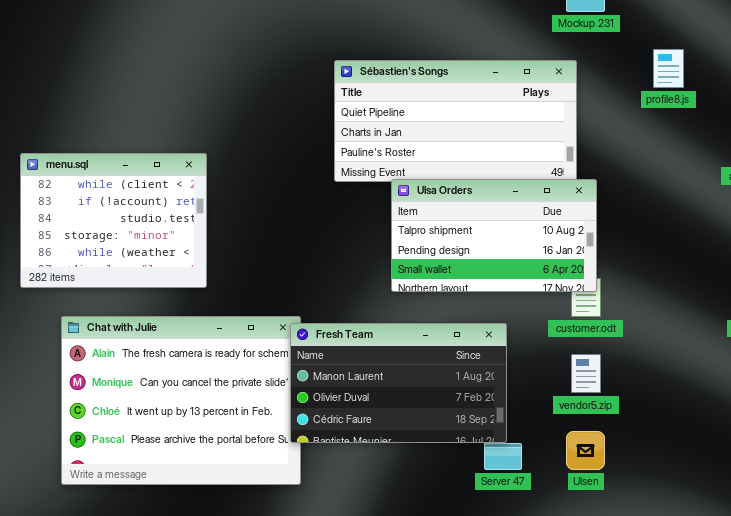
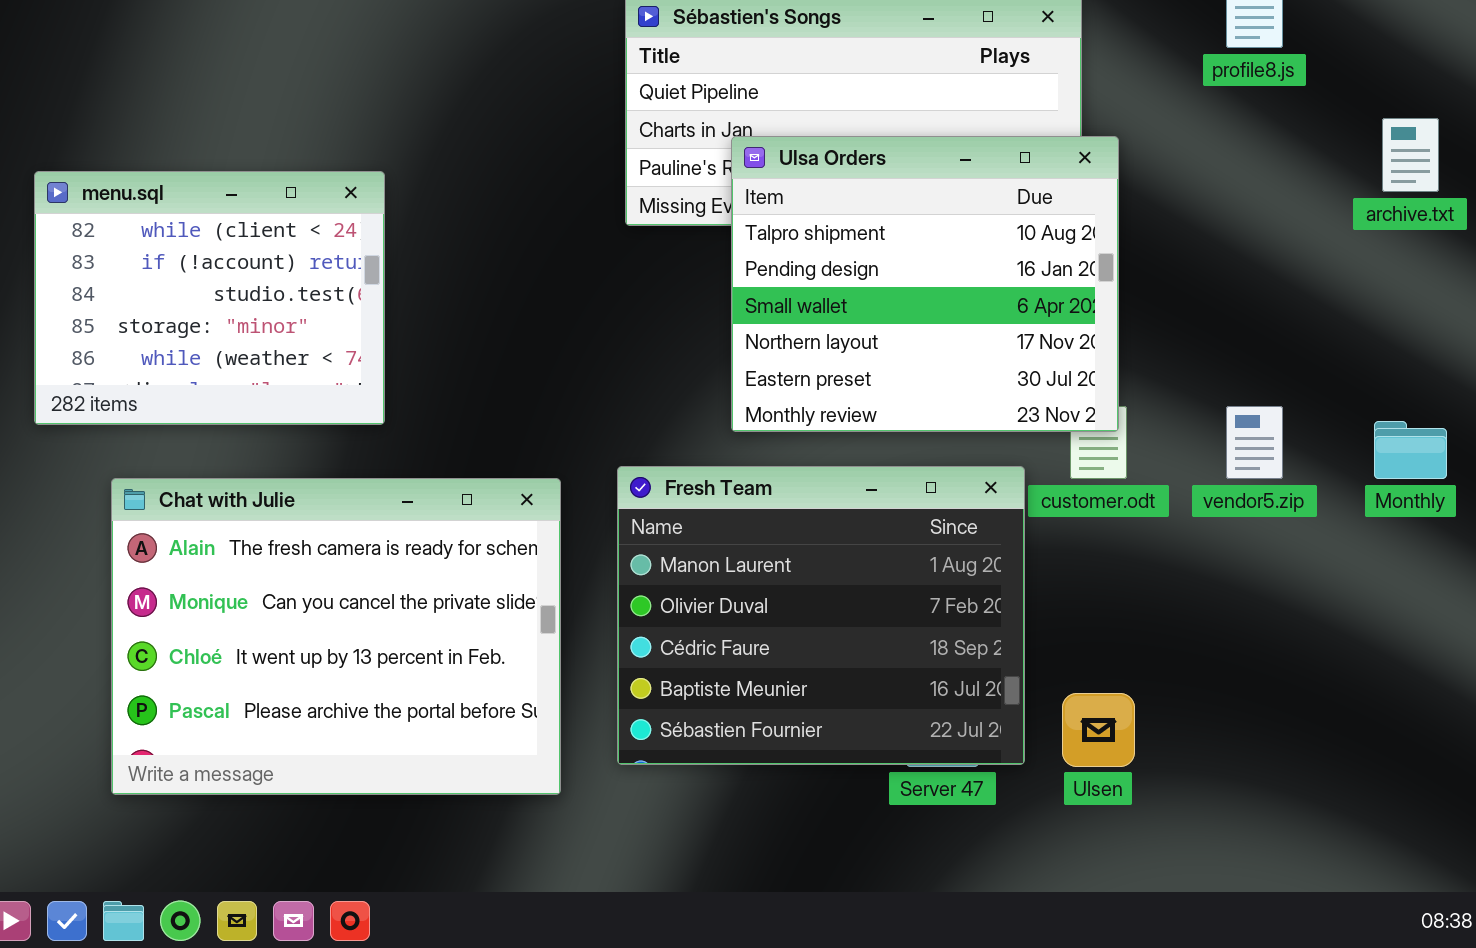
Ulsa Orders: [391,179,597,292] -> [731,136,1119,432], resized
Fresh Team: [290,323,507,443] -> [617,466,1025,765], moved, resized
vendor5.zip: [571,354,601,393] -> [1226,406,1283,479], moved

